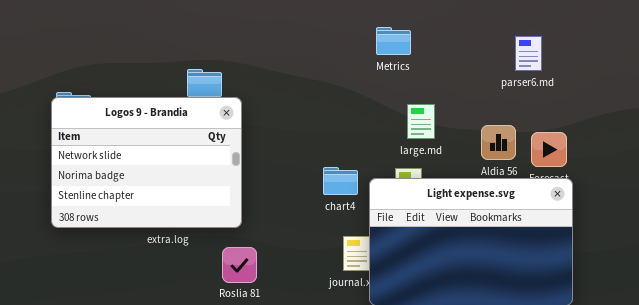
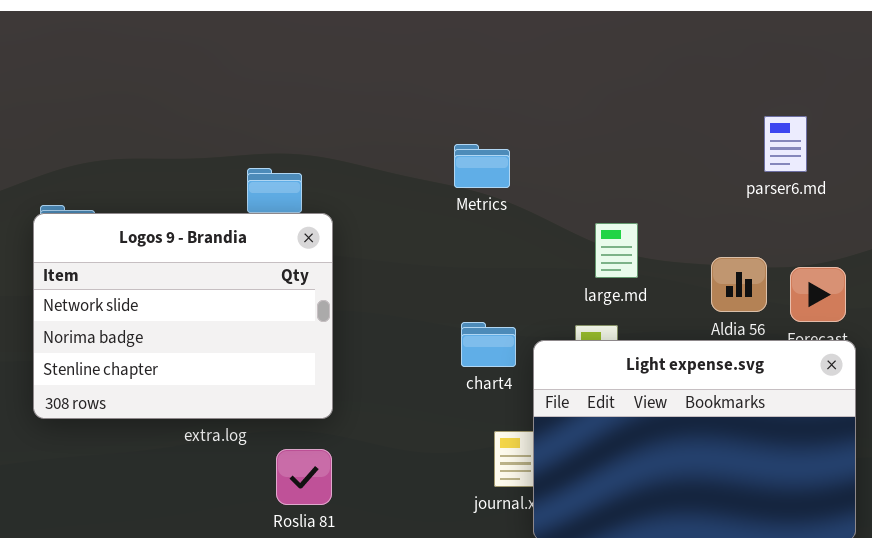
Metrics: [376,27,411,55] -> [454,144,510,188], moved
Roslia 81: [222,247,257,283] -> [276,449,332,505], moved

